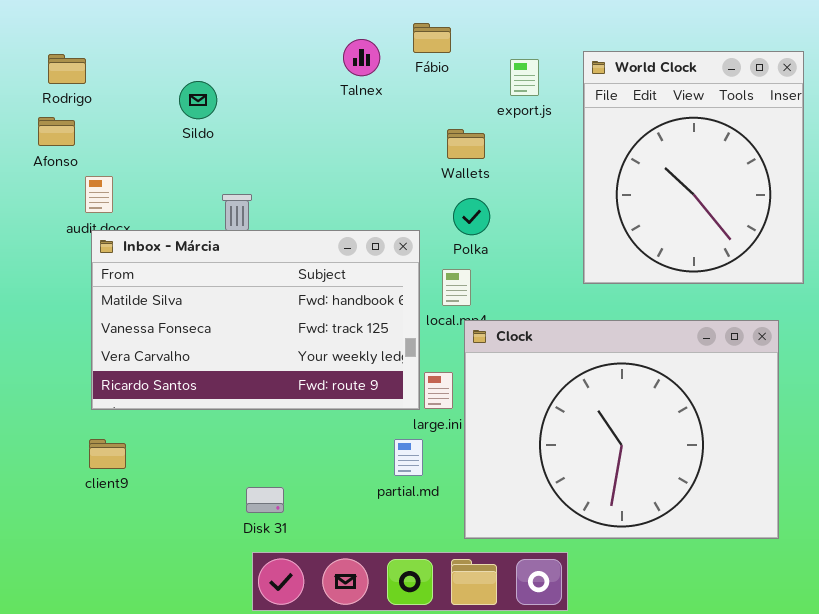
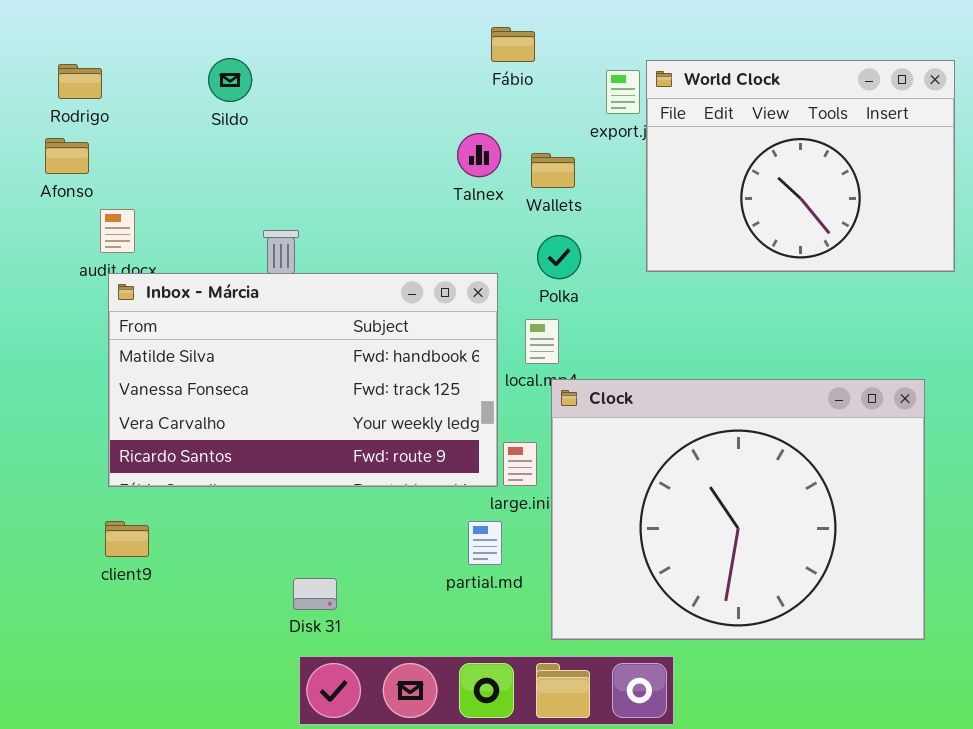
Talnex: [343,39,380,76] -> [457,133,501,177], moved
World Clock: [583,51,804,284] -> [646,60,955,272], resized
Sildo: [179,81,217,119] -> [208,58,252,102], moved

